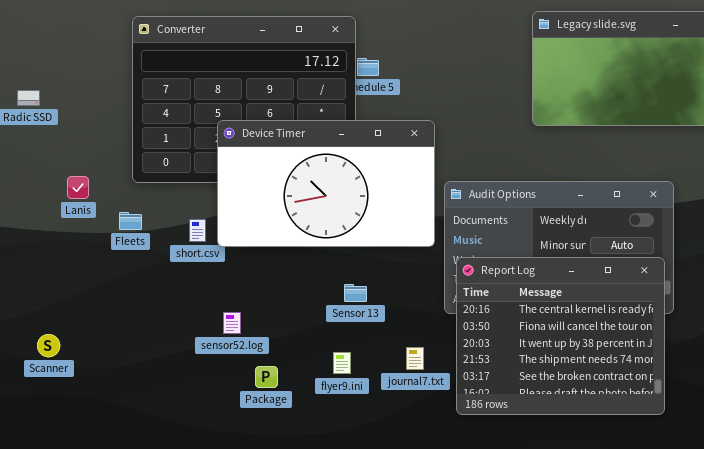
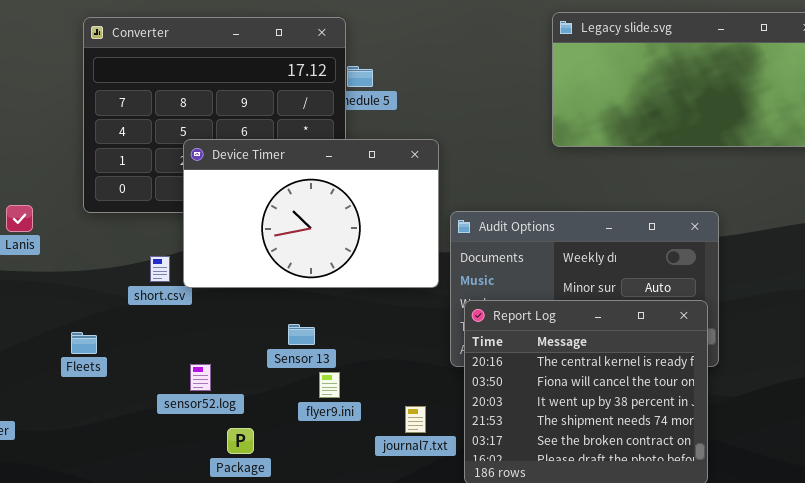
Fleets: [119,212,142,230] -> [71,332,97,354], moved
Sensor 13: [344,284,367,302] -> [288,324,315,345], moved
flyer9.ini: [333,352,351,374] -> [319,372,340,398], moved

